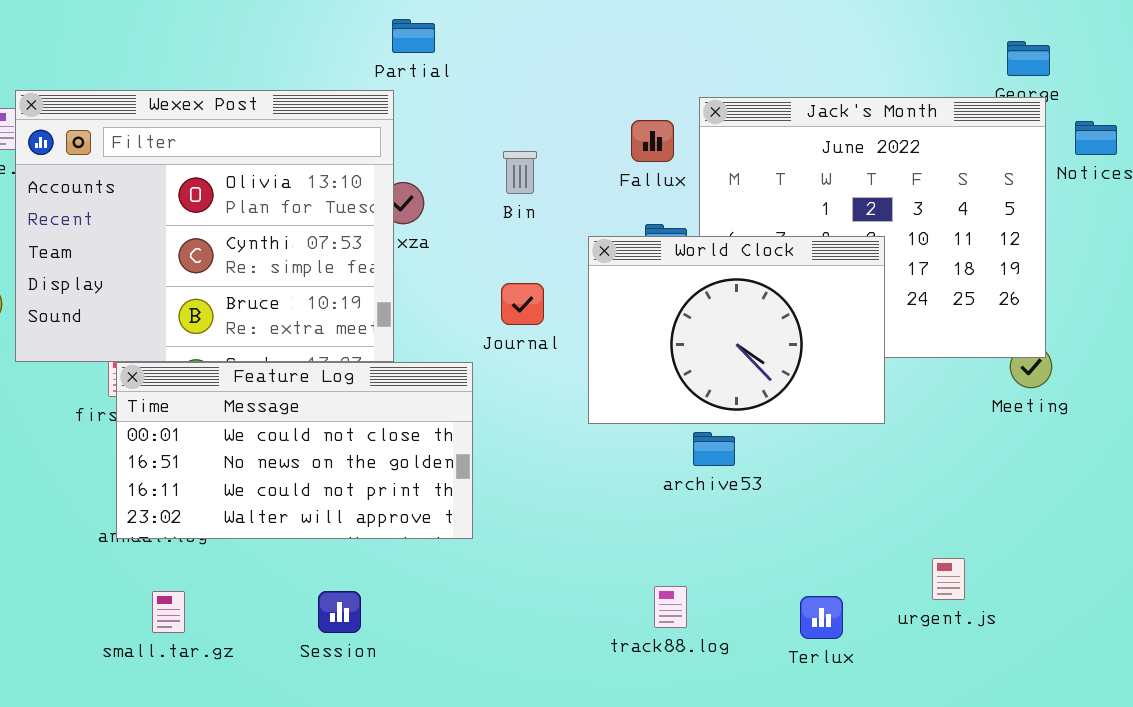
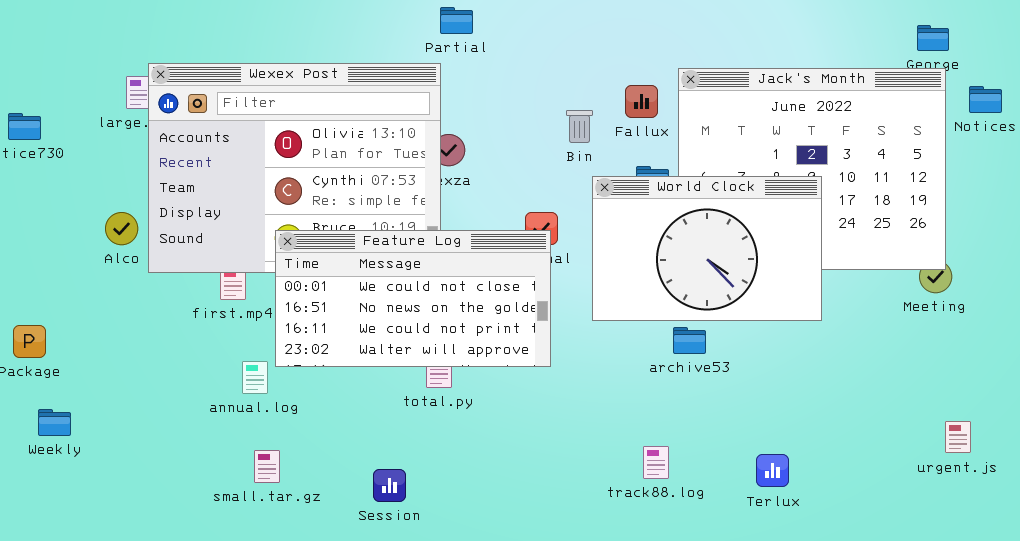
Bin: [503,151,537,194] -> [566,110,593,143], moved
Feature Log: [116,362,473,539] -> [275,230,551,367], moved
urgent.js: [932,558,965,600] -> [945,421,971,453], moved
Session: [318,591,361,633] -> [373,469,406,502], moved

